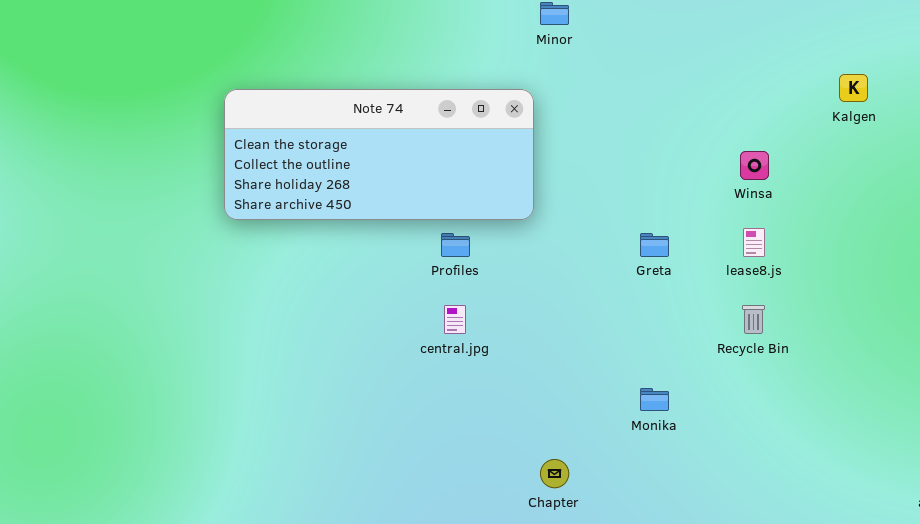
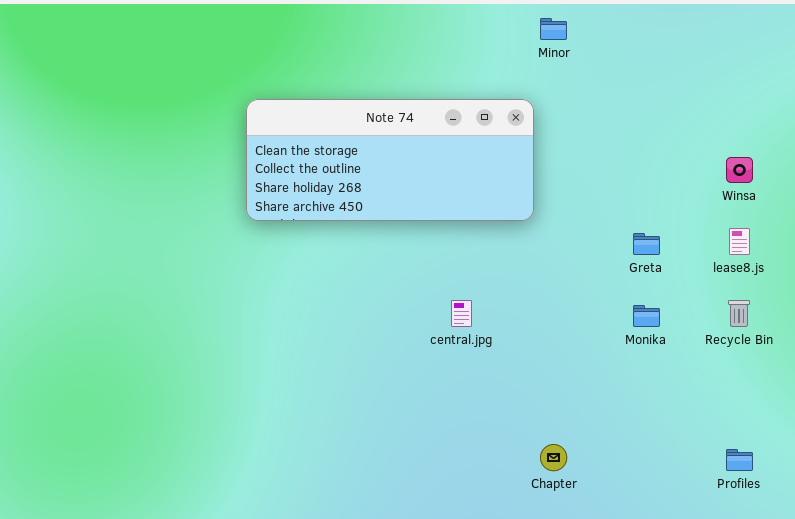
Profiles: [441,233,470,257] -> [726,449,753,471], moved
Monika: [640,388,669,411] -> [633,305,660,327], moved

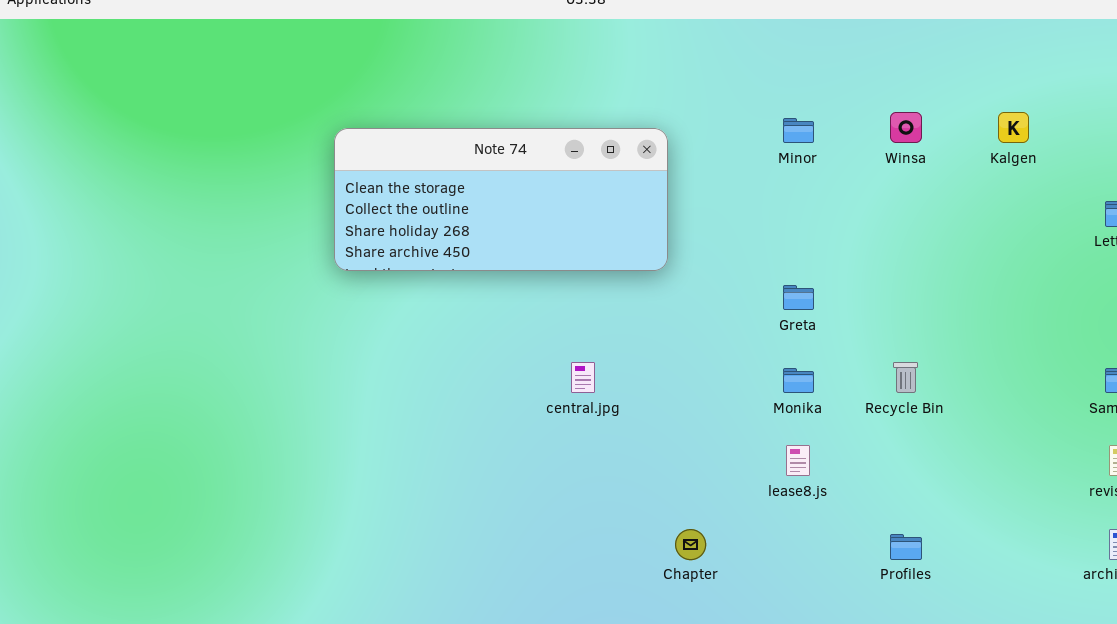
Minor: [540,18,567,40] -> [783,118,814,143], moved
Winsa: [726,157,753,183] -> [890,112,922,143], moved
lease8.js: [729,228,750,255] -> [786,445,810,476], moved

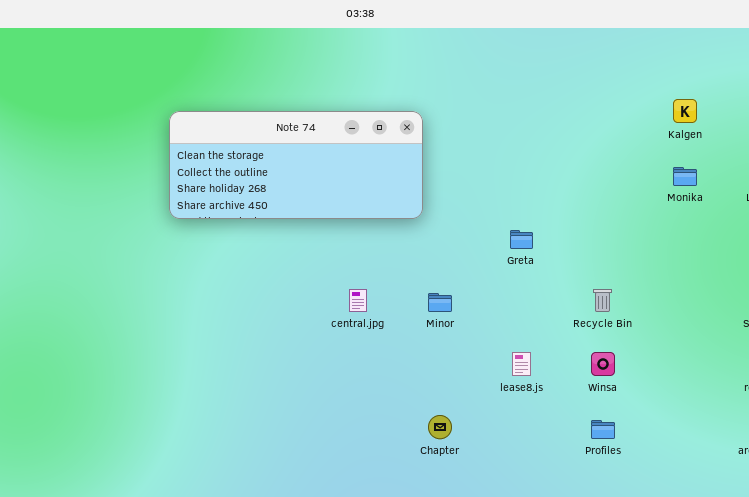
Winsa: [890,112,922,143] -> [591,352,615,376], moved
Minor: [783,118,814,143] -> [428,293,452,312], moved
Monika: [783,368,814,393] -> [673,167,697,186], moved

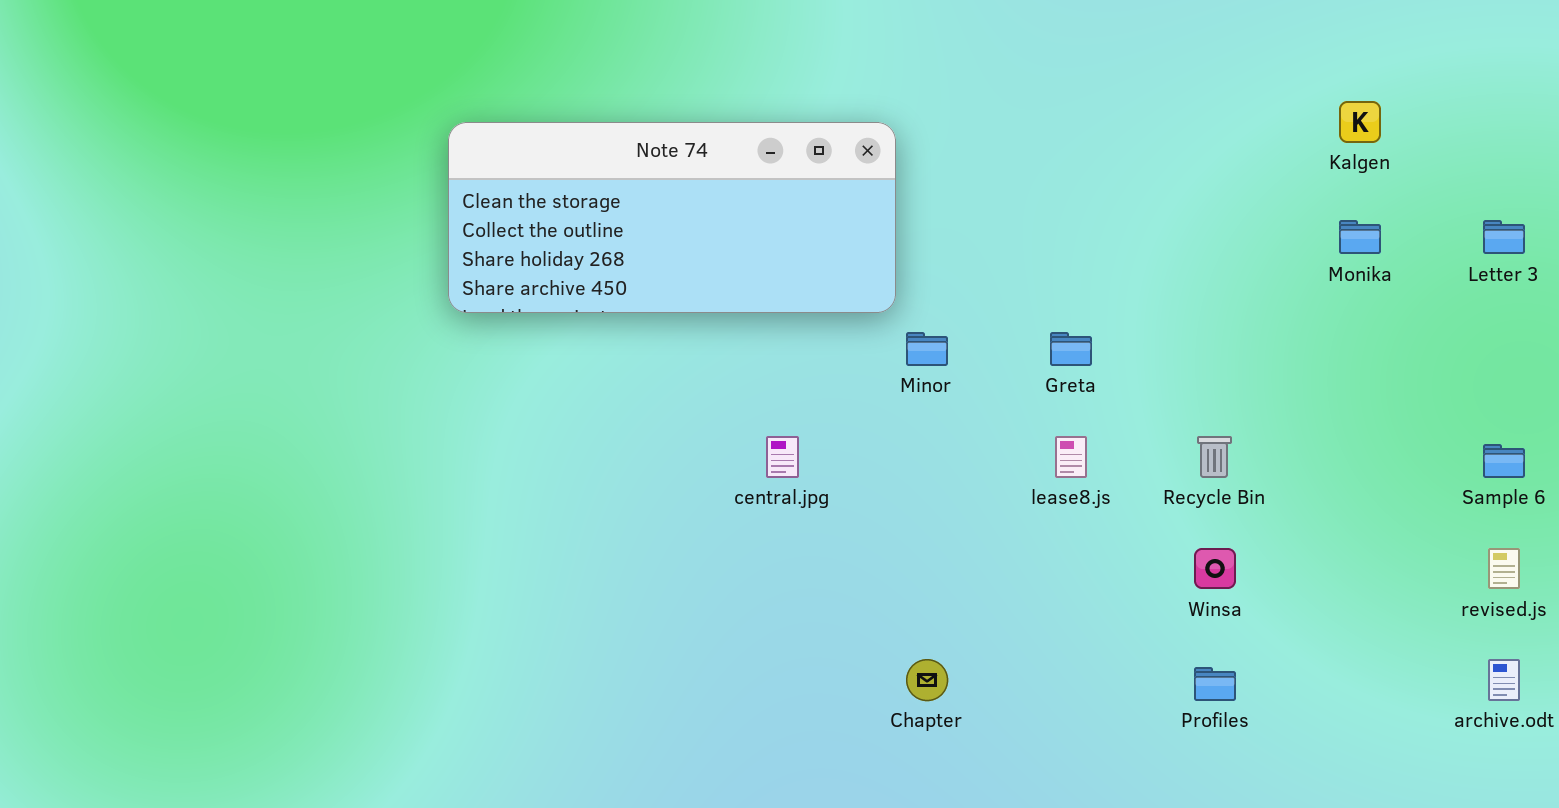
Minor: [428,293,452,312] -> [906,332,948,366], moved
lease8.js: [512,352,531,376] -> [1055,436,1087,478], moved

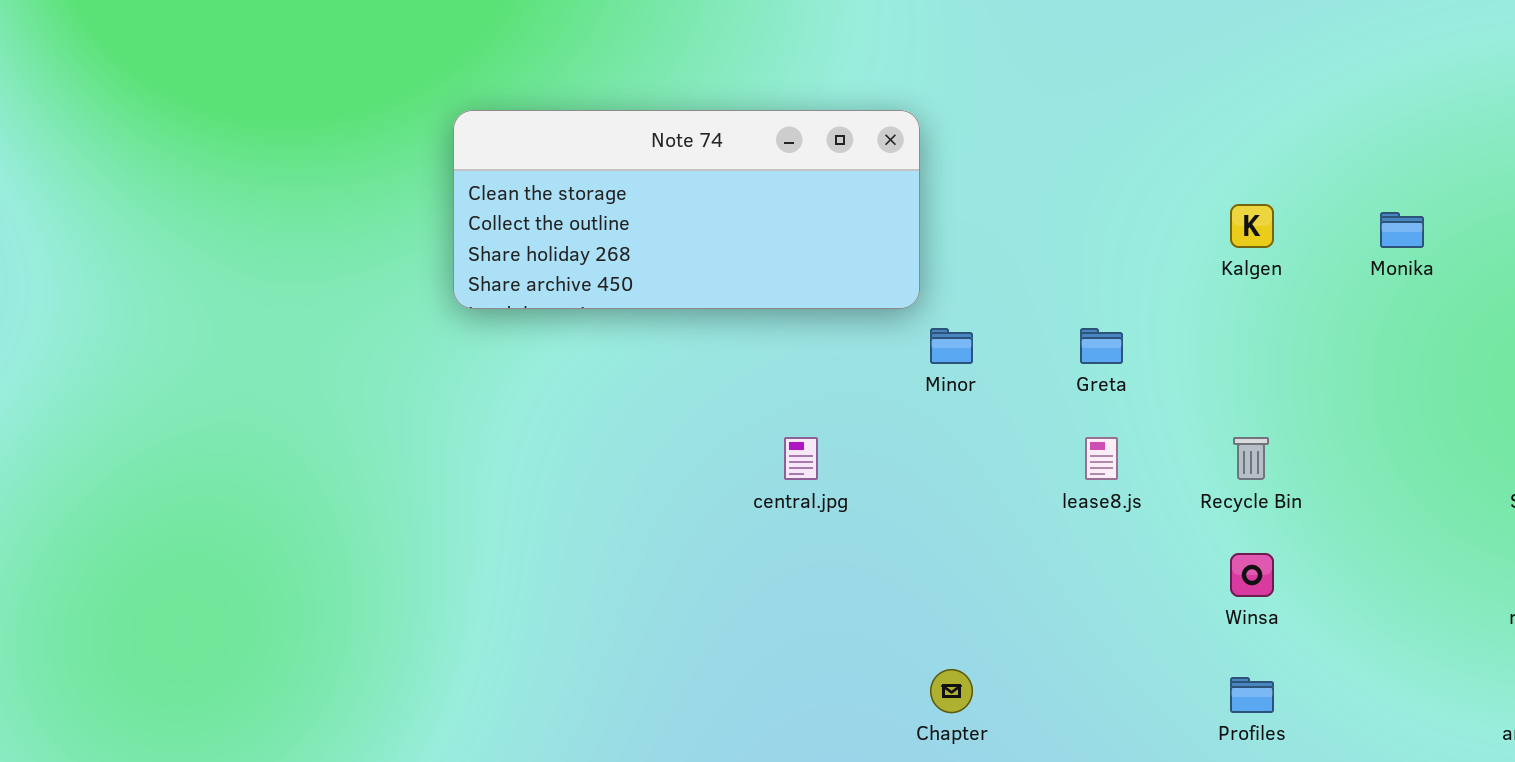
Kalgen: [1339,101,1381,143] -> [1230,204,1274,248], moved

